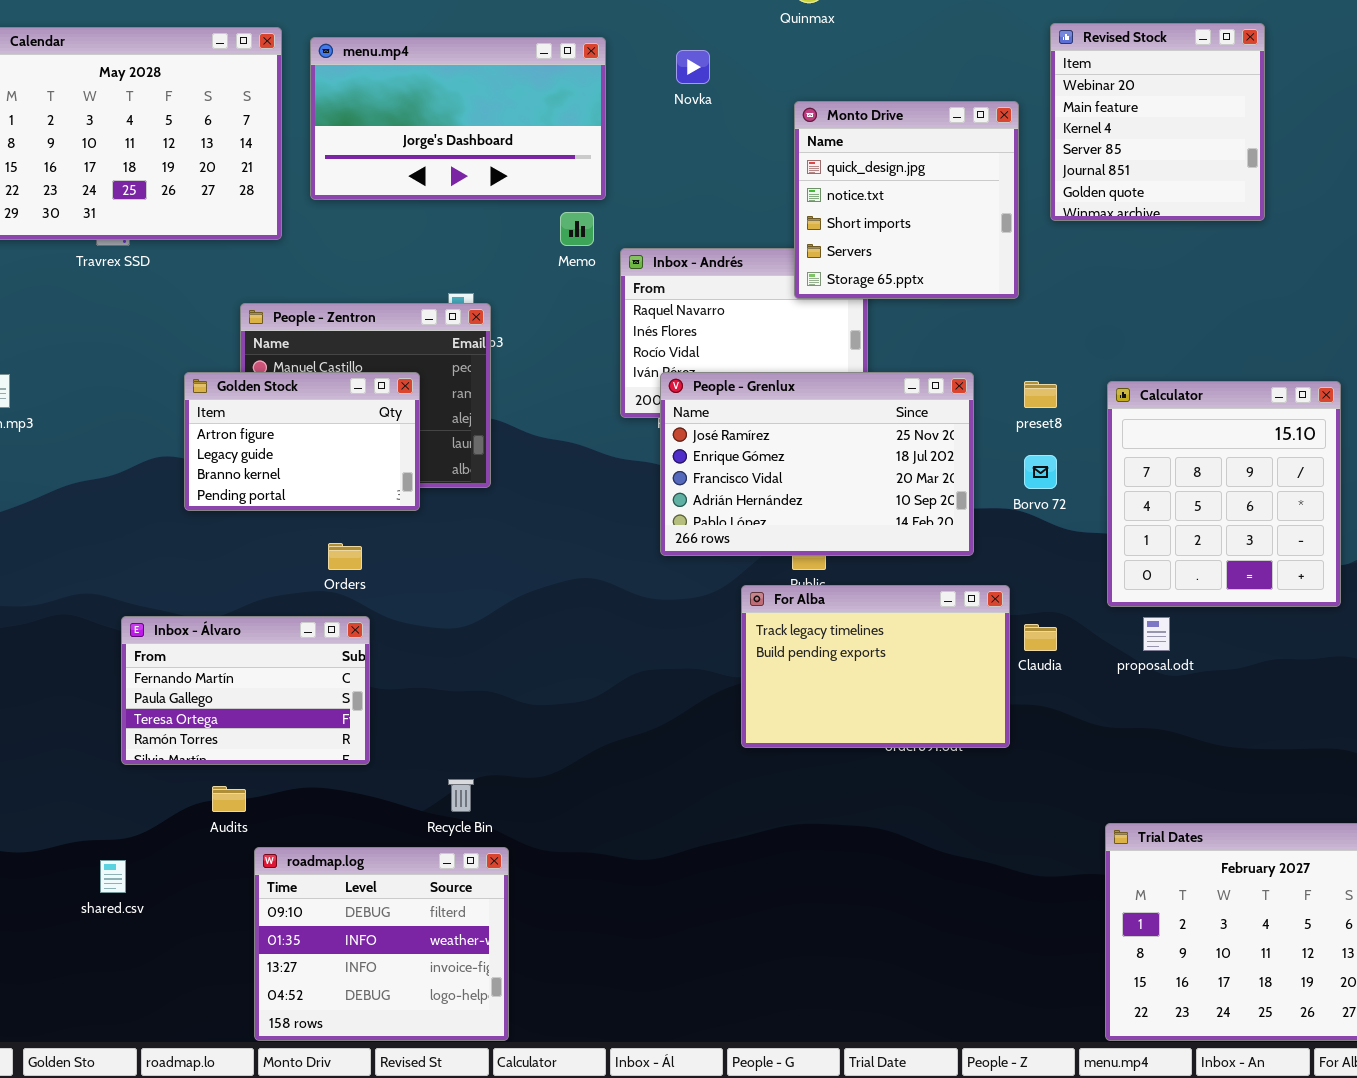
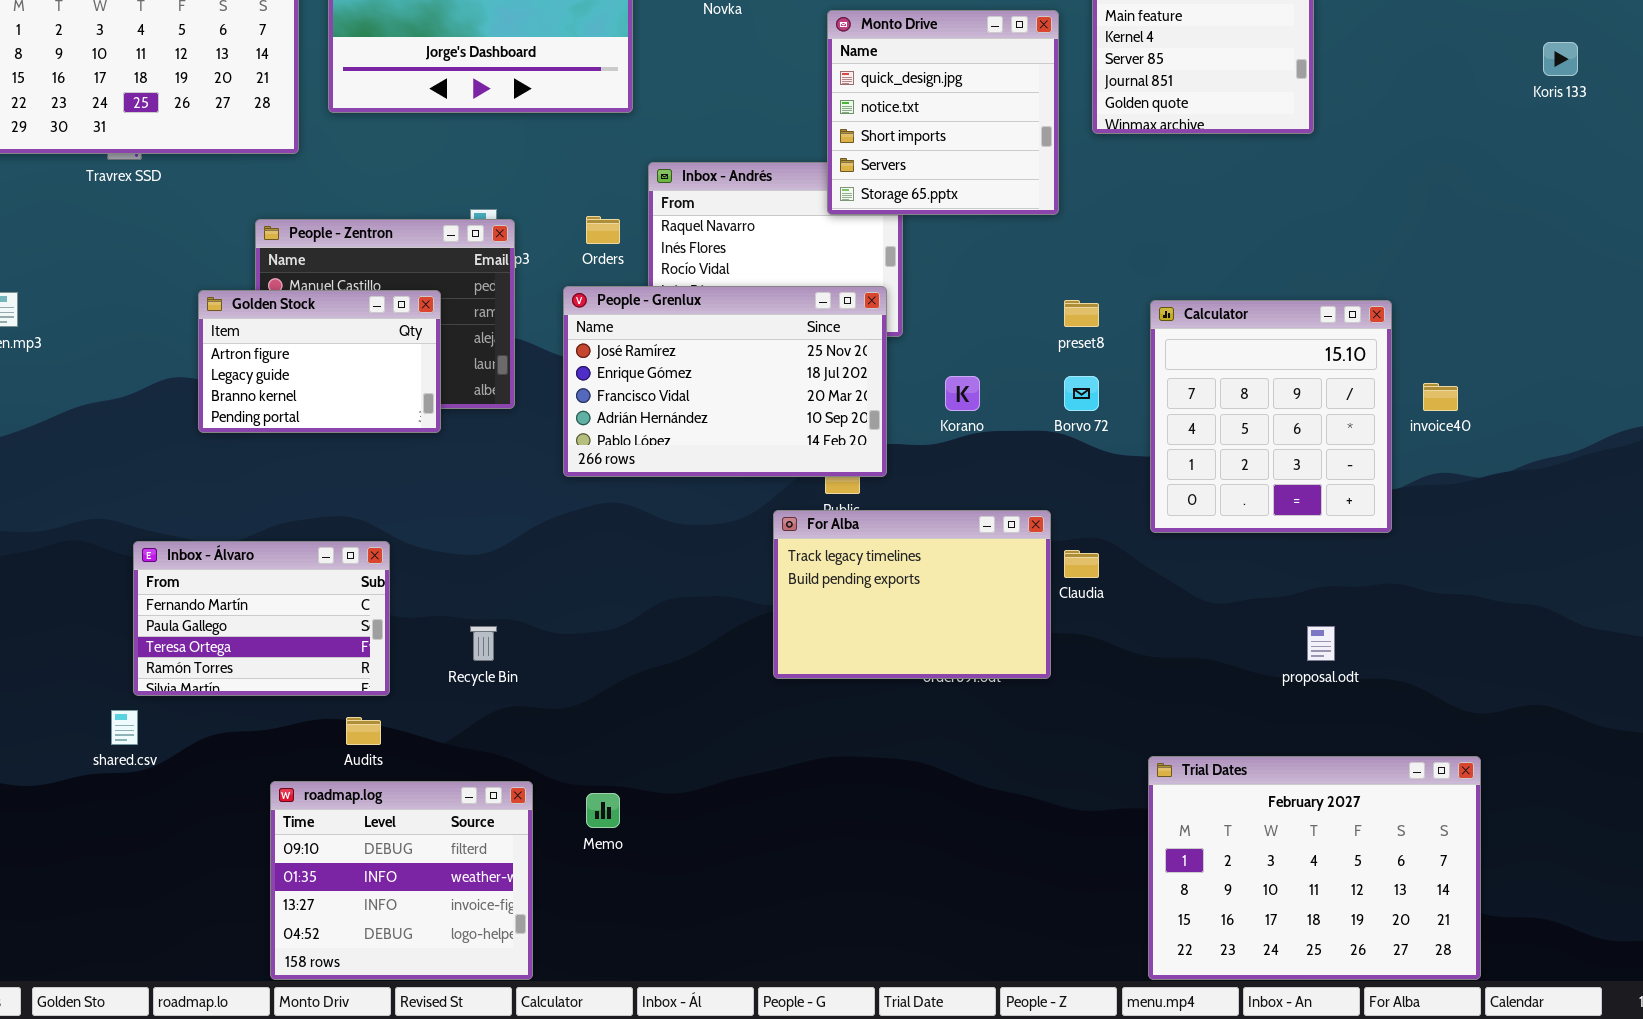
Memo: [560,212,594,246] -> [586,793,620,828], moved
People - Grenlux: [660,372,974,556] -> [563,286,887,477], moved
Orders: [328,543,362,570] -> [586,216,620,244], moved
proposal.odt: [1143,617,1170,651] -> [1307,626,1335,661], moved
Recycle Bin: [448,779,474,812] -> [470,626,497,661], moved
Audits: [212,786,246,812] -> [346,717,381,745], moved
shared.csv: [100,860,126,893] -> [111,710,138,745], moved

